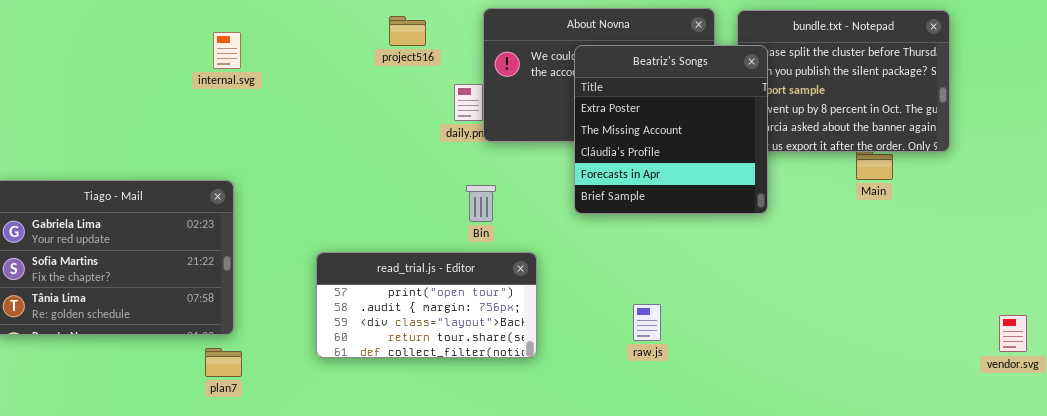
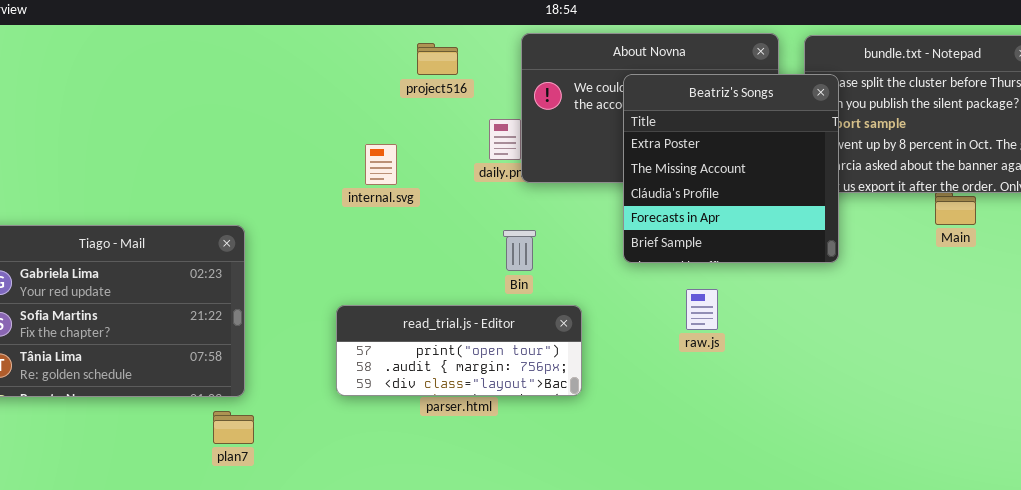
internal.svg: [213,32,241,69] -> [365,144,397,185], moved
read_trial.js - Editor: [316,252,537,358] -> [336,305,582,396], resized
raw.js: [633,304,661,341] -> [686,289,718,330], moved

